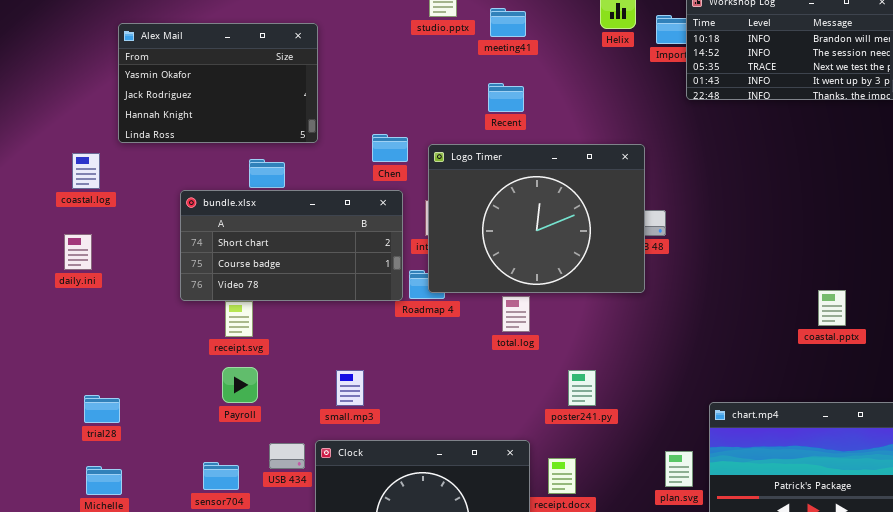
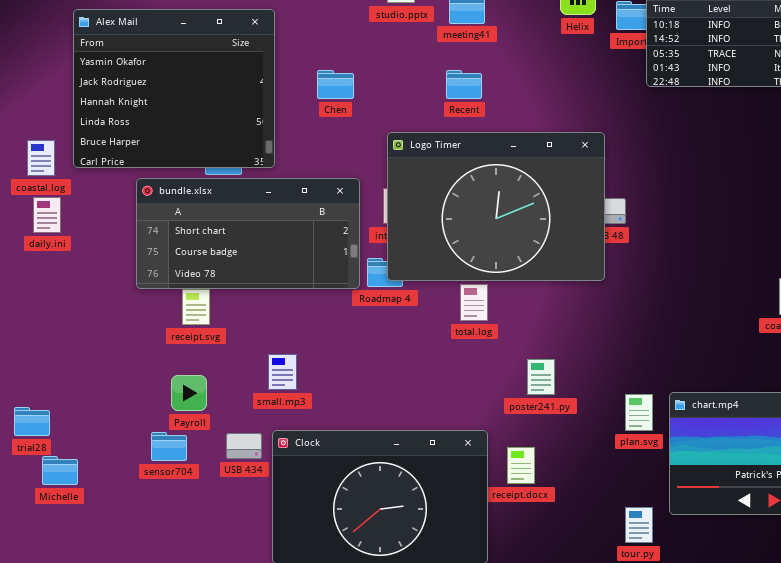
Alex Mail: [118,23,318,143] -> [73,9,275,168], resized
Chen: [372,134,408,162] -> [317,70,354,99], moved
daily.ini: [64,234,92,270] -> [33,197,61,233], moved
Payroll: [222,367,258,403] -> [171,375,207,411], moved
small.mp3: [336,370,364,406] -> [268,354,297,390], moved
trial28: [84,395,120,423] -> [14,407,50,436], moved
plan.svg: [665,451,693,487] -> [625,394,653,431], moved
sensor704: [203,462,239,490] -> [151,432,187,461], moved

